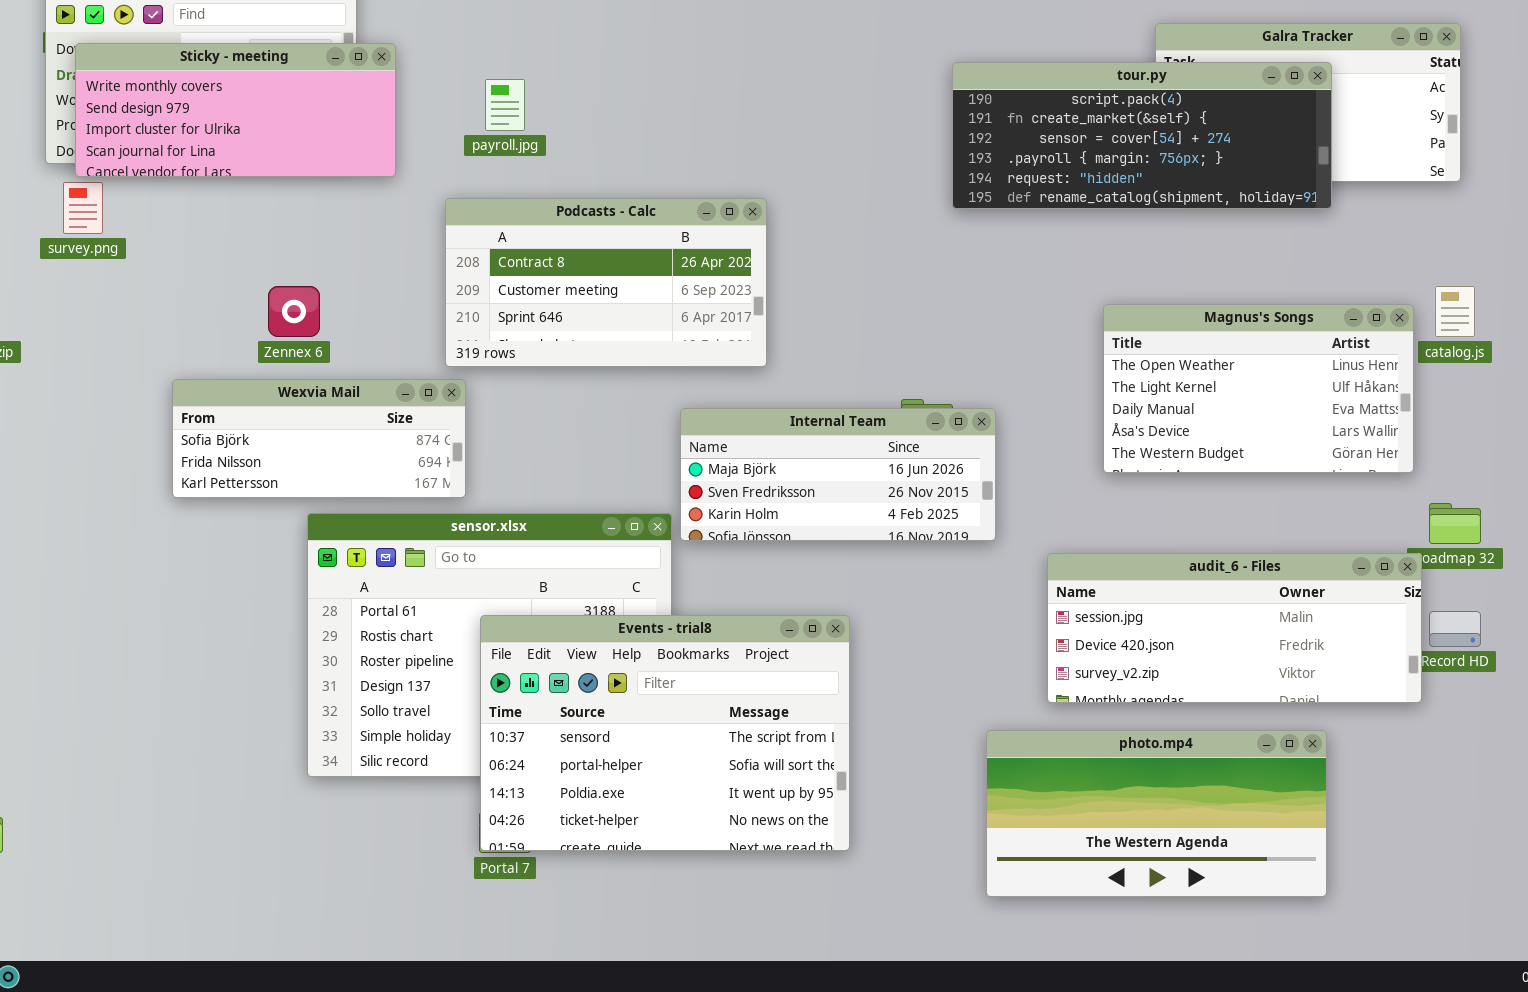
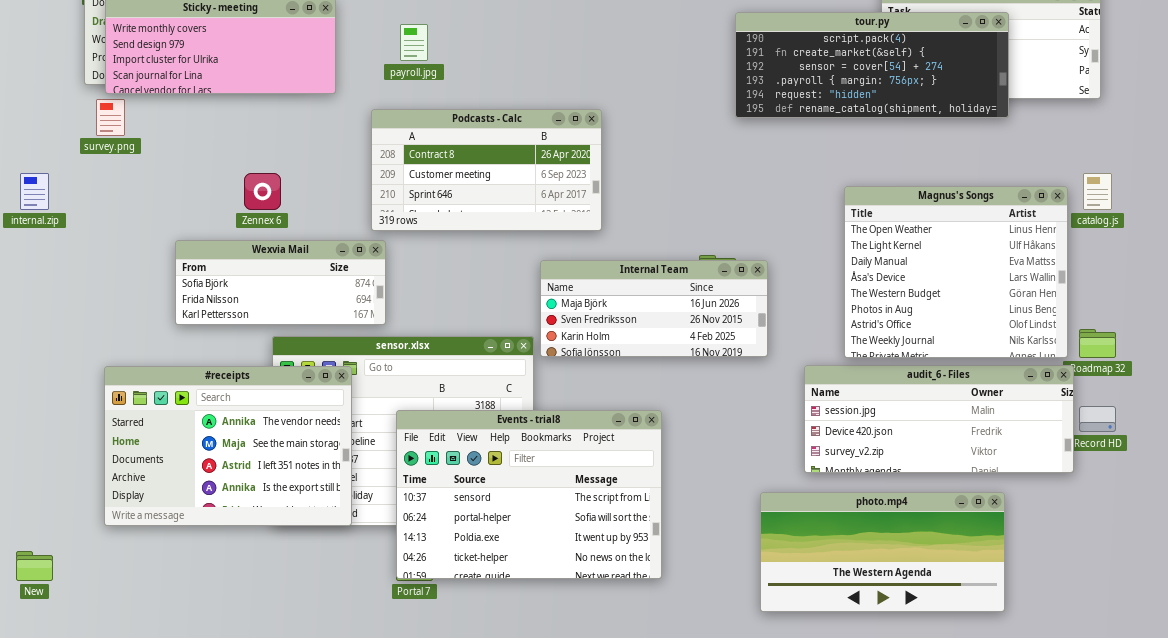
Magnus's Songs: [1103,304,1414,473] -> [844,186,1068,358], resized
#receipts: none -> [104,366,352,526], opened

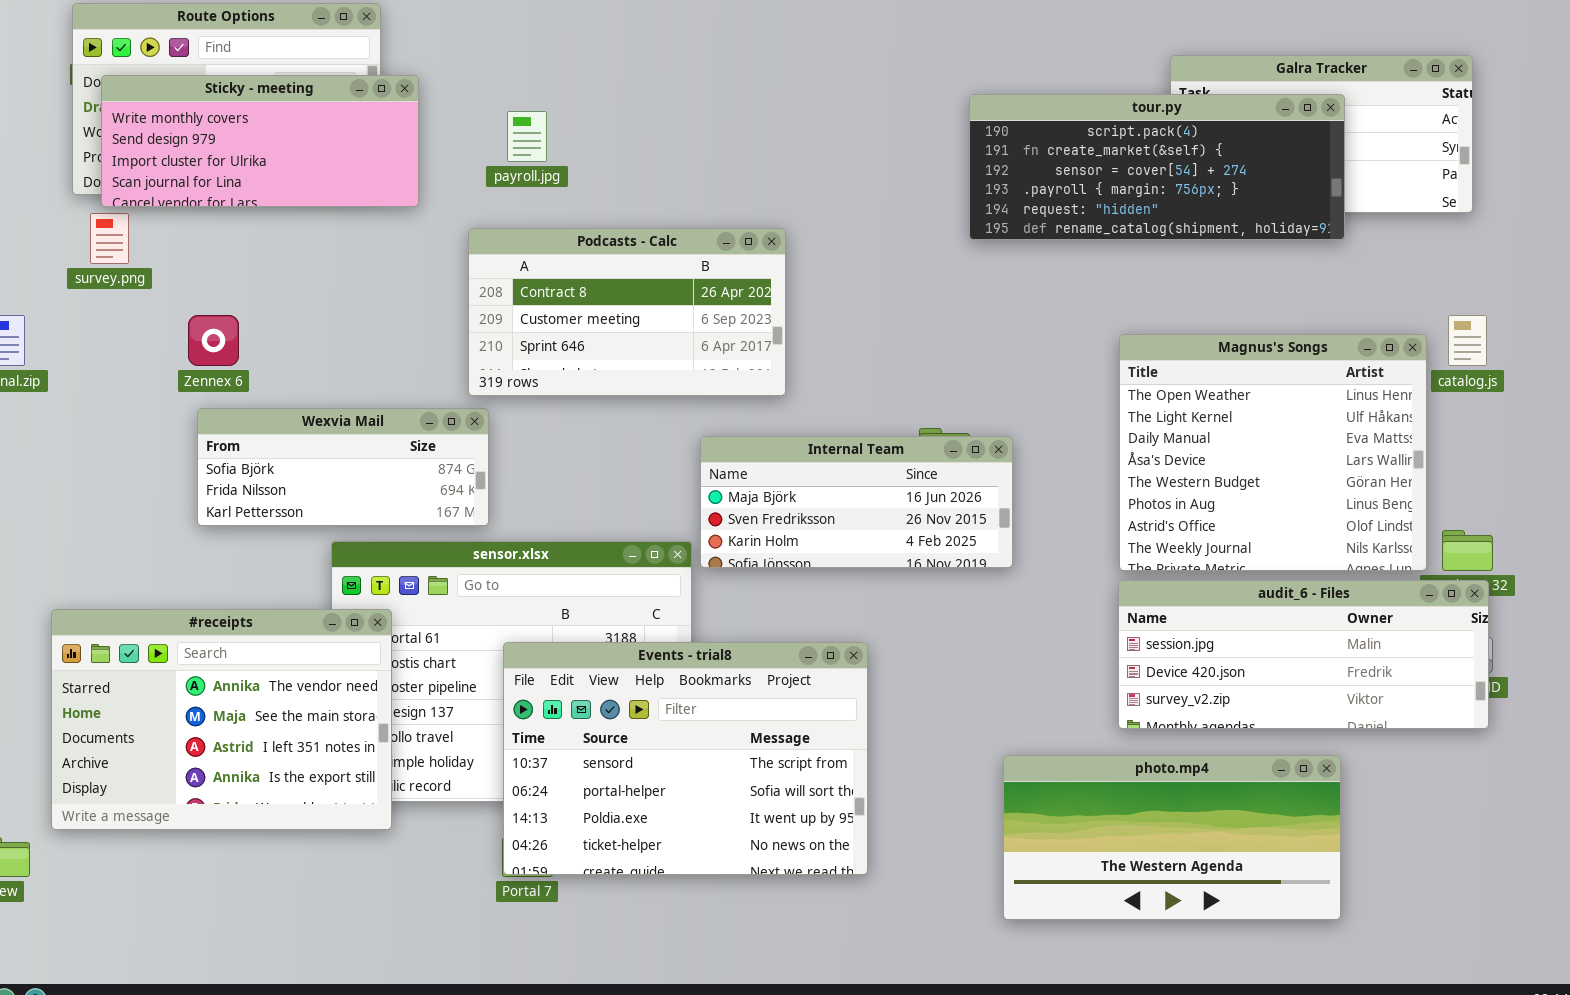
Zennex 6: [244,173,281,210] -> [188,315,239,366], moved
audit_6 - Files: [804,365,1074,473] -> [1118,580,1489,729], moved
#receipts: [104,366,352,526] -> [51,609,392,830], moved

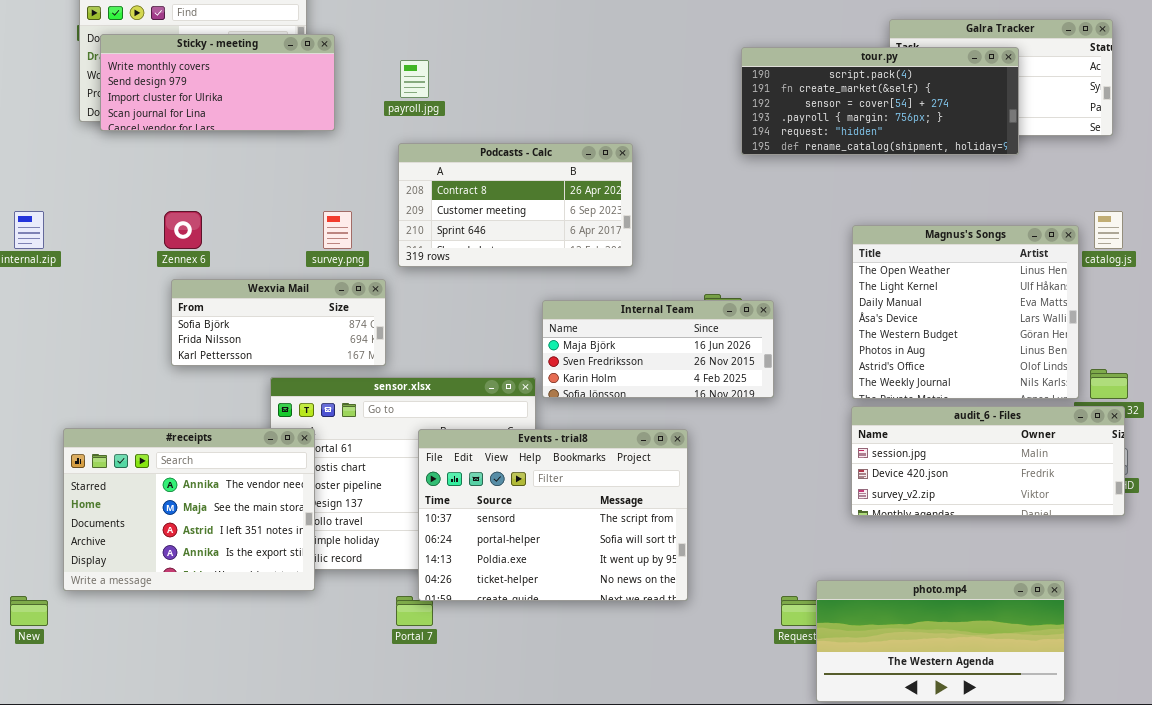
survey.png: [90,213,129,264] -> [323,211,352,249], moved
Podcasts - Calc: [468,228,786,396] -> [398,143,633,267], moved
Events - trial8: [503,642,868,875] -> [418,429,688,601], moved
photo.mp4: [1003,755,1341,920] -> [816,580,1065,702], moved

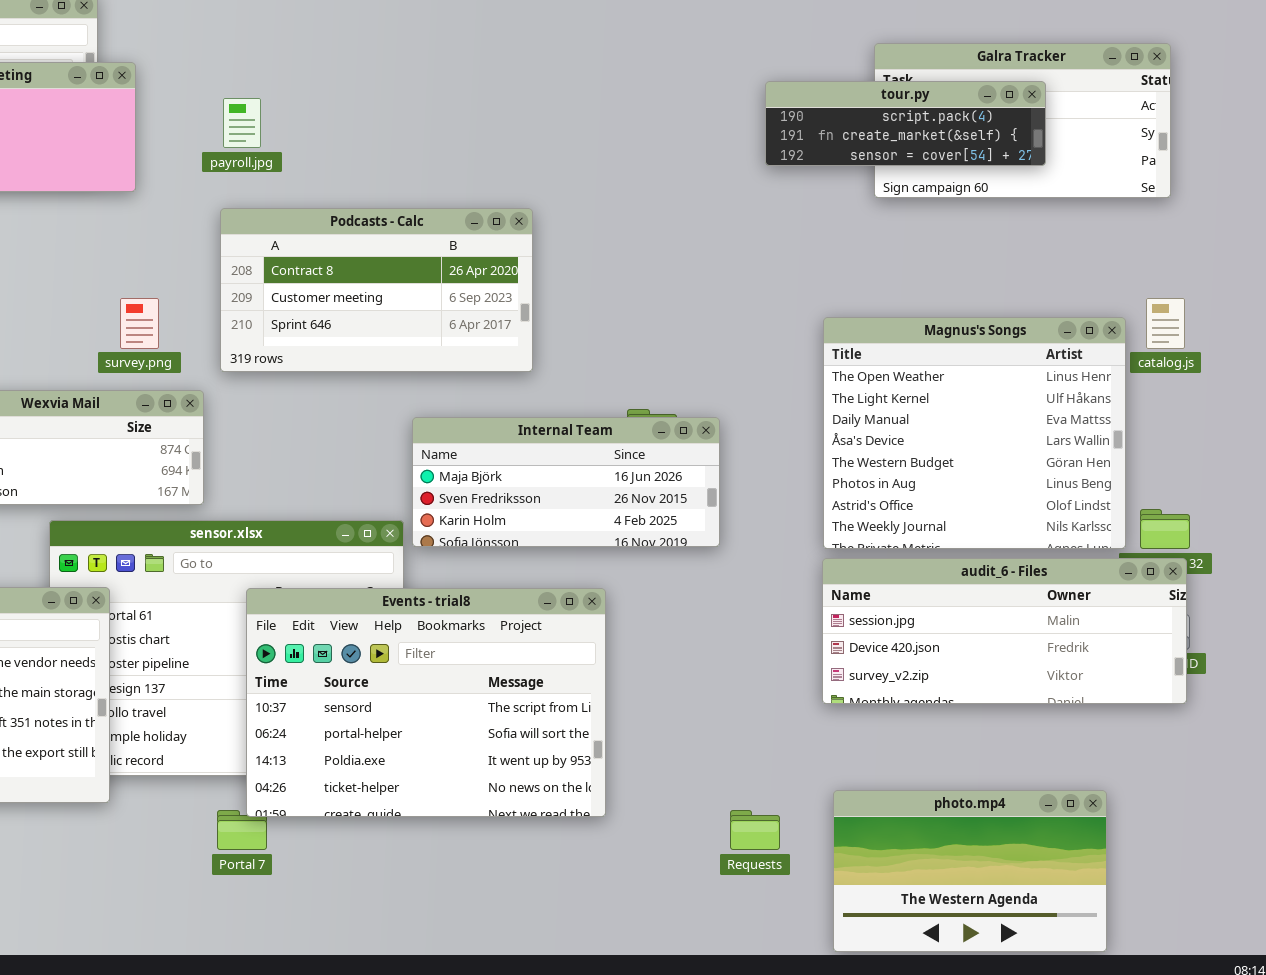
tour.py: [741,47,1019,155] -> [765,81,1046,166], resized
photo.mp4: [816,580,1065,702] -> [833,790,1107,952], resized

